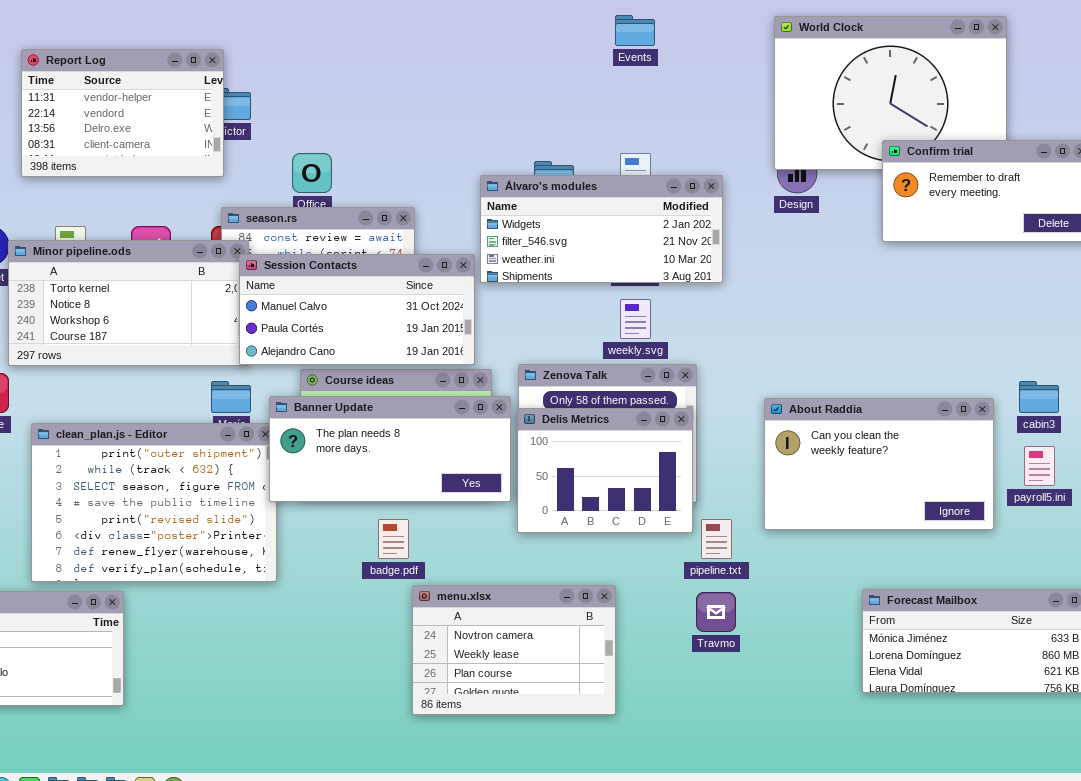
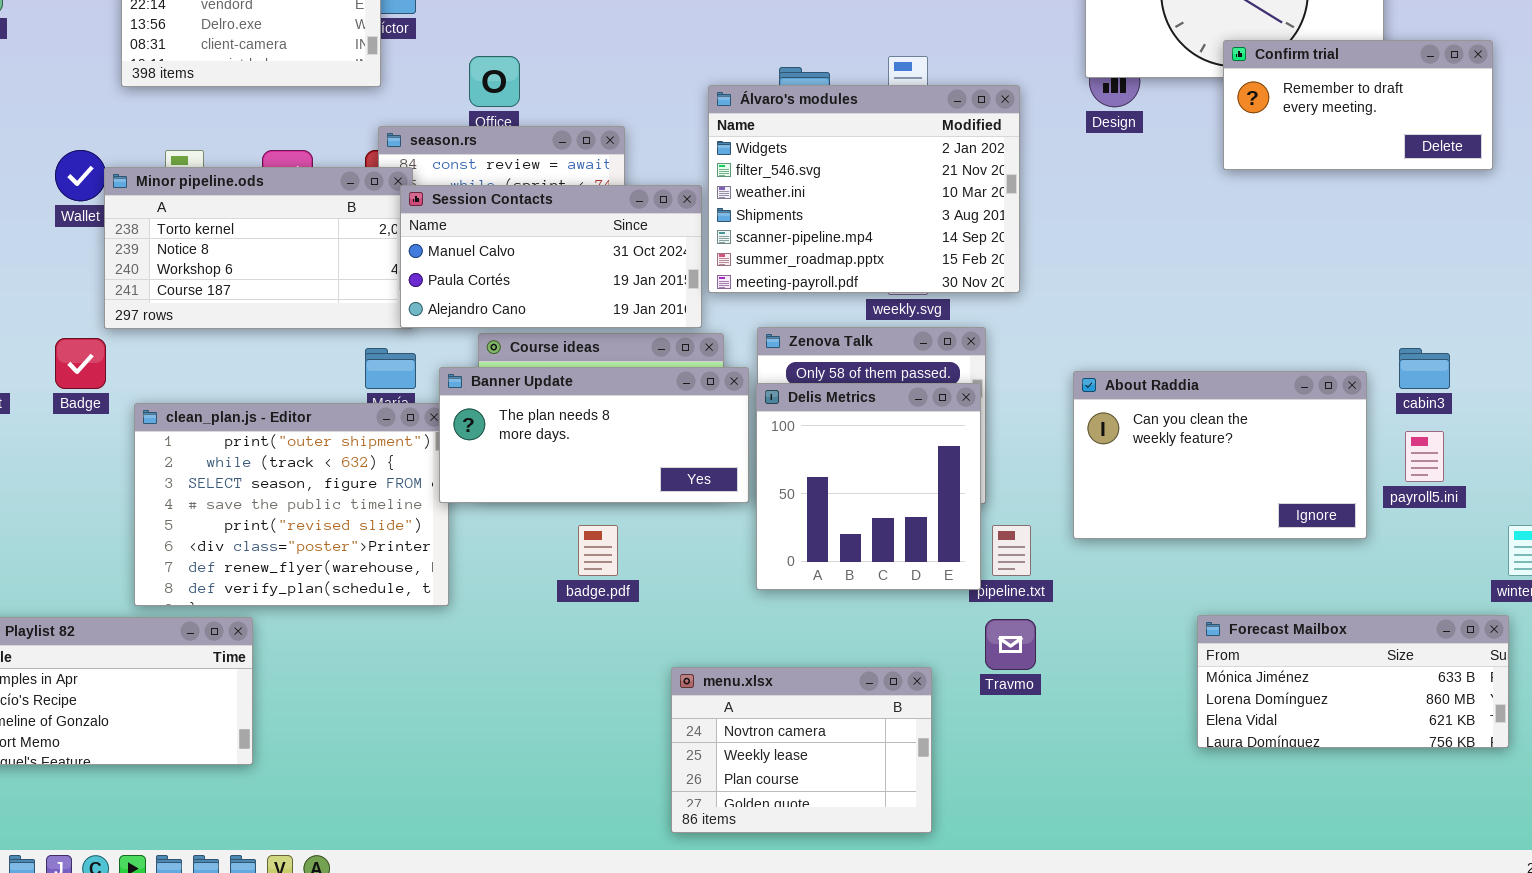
Álvaro's modules: [480,175,723,283] -> [708,85,1020,293], resized
Delis Metrics: [517,408,693,533] -> [756,383,981,590], resized
menu.xlsx: [412,585,616,715] -> [671,667,932,833], moved

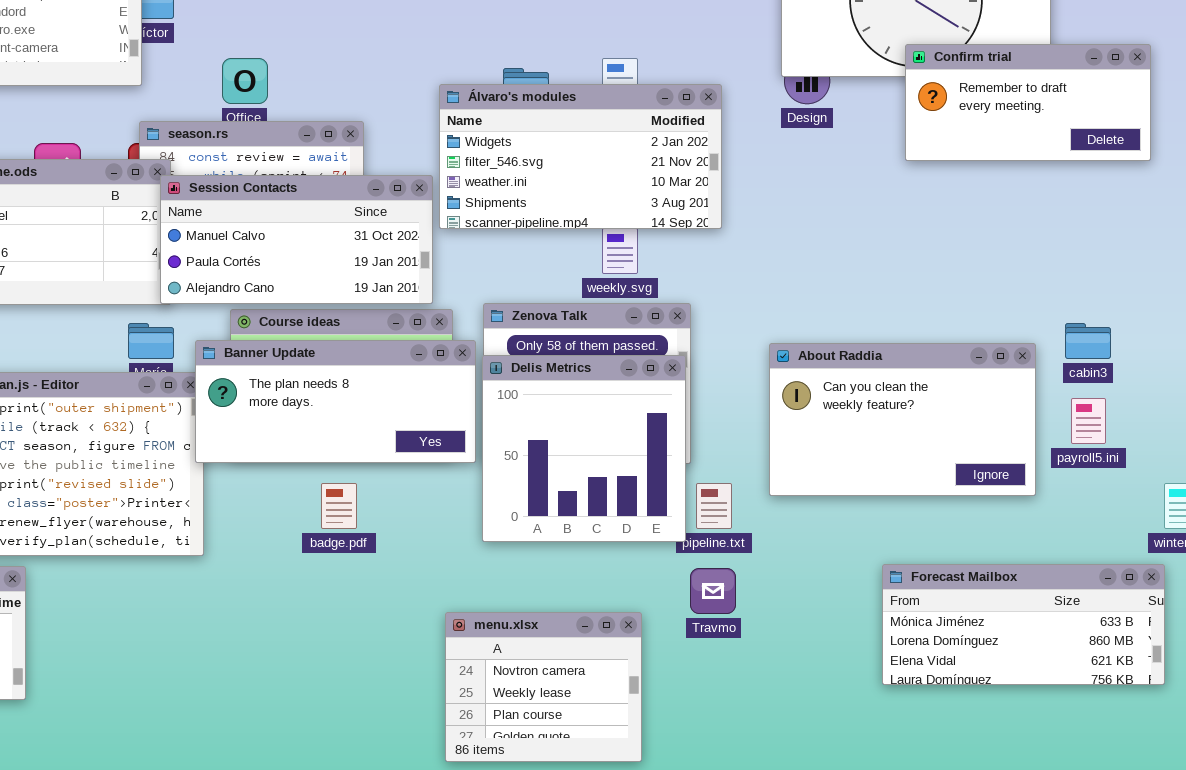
Álvaro's modules: [708,85,1020,293] -> [439,84,722,229], resized
menu.xlsx: [671,667,932,833] -> [445,612,642,762], resized

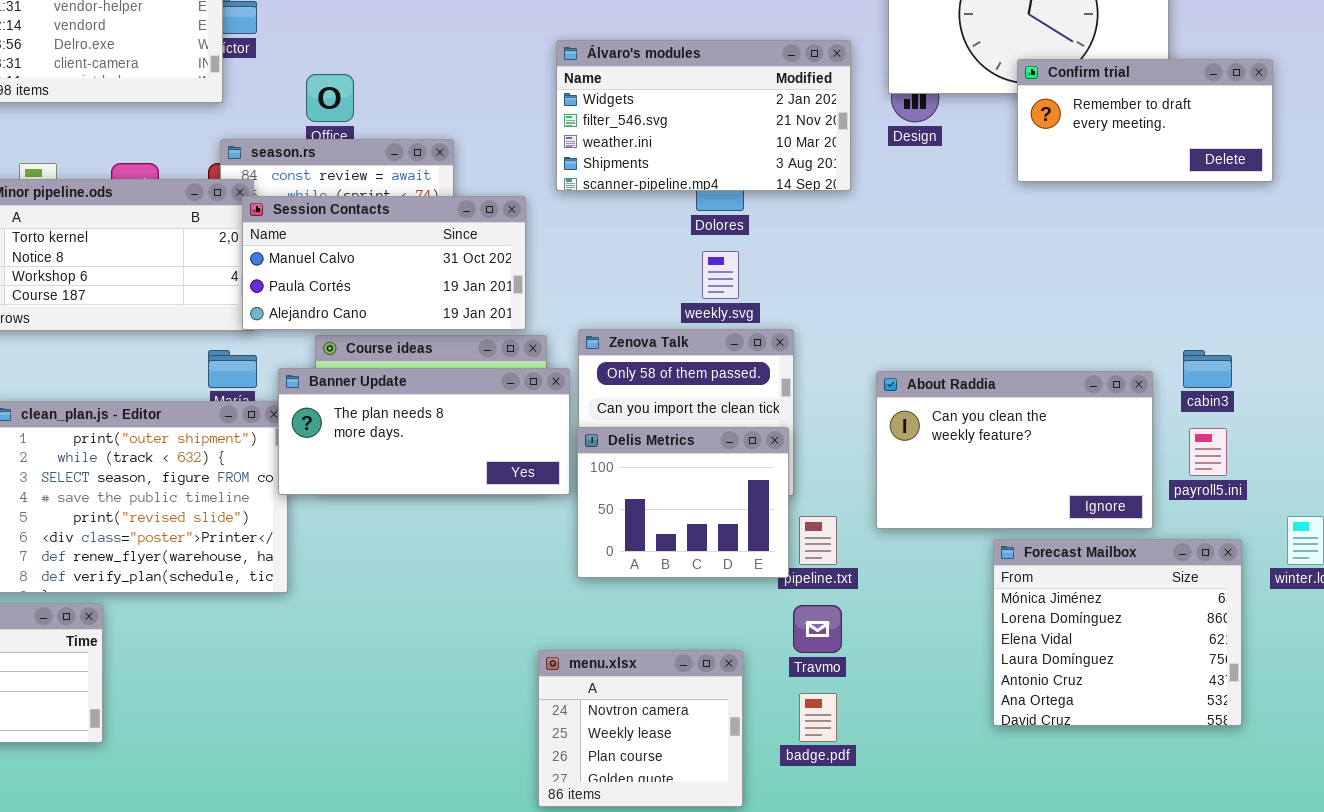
Álvaro's modules: [439,84,722,229] -> [556,40,851,191], moved
Delis Metrics: [482,355,686,542] -> [577,427,789,578], resized
badge.pdf: [321,483,357,529] -> [799,693,837,742], moved
Forecast Mailbox: [882,564,1165,685] -> [993,539,1242,726], resized

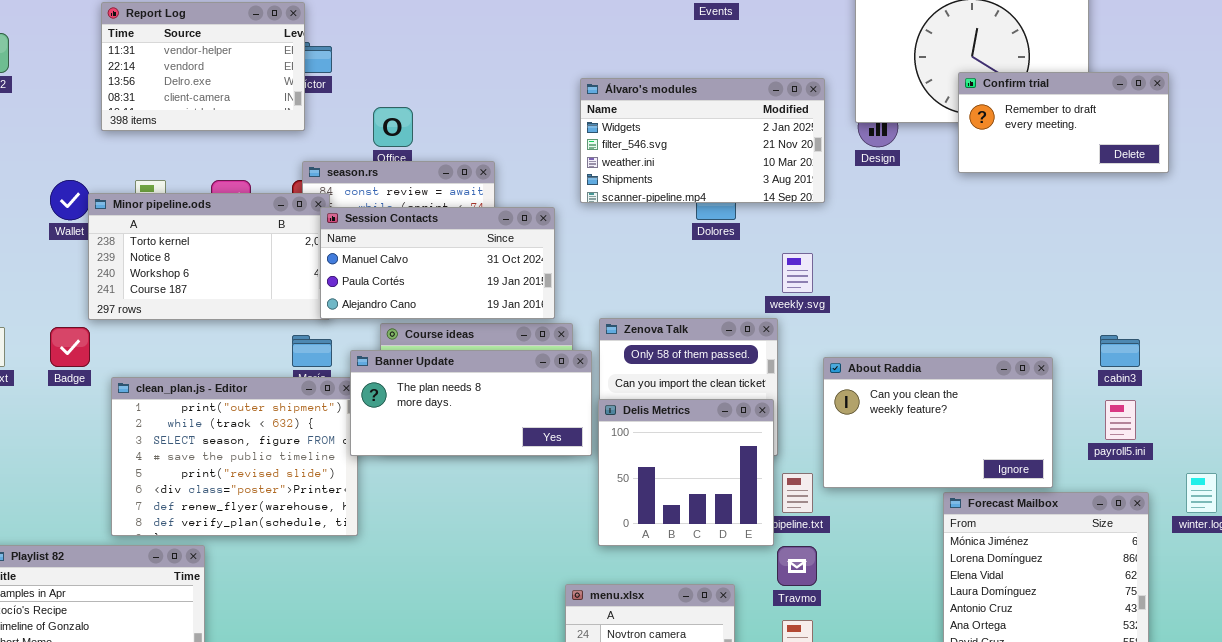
Confirm trial: [1017,59,1273,182] -> [958,72,1169,173], moved
weekly.svg: [702,251,739,299] -> [782,253,813,293], moved
About Raddia: [876,371,1153,529] -> [823,357,1053,488], moved
Delis Metrics: [577,427,789,578] -> [598,399,774,546], resized

